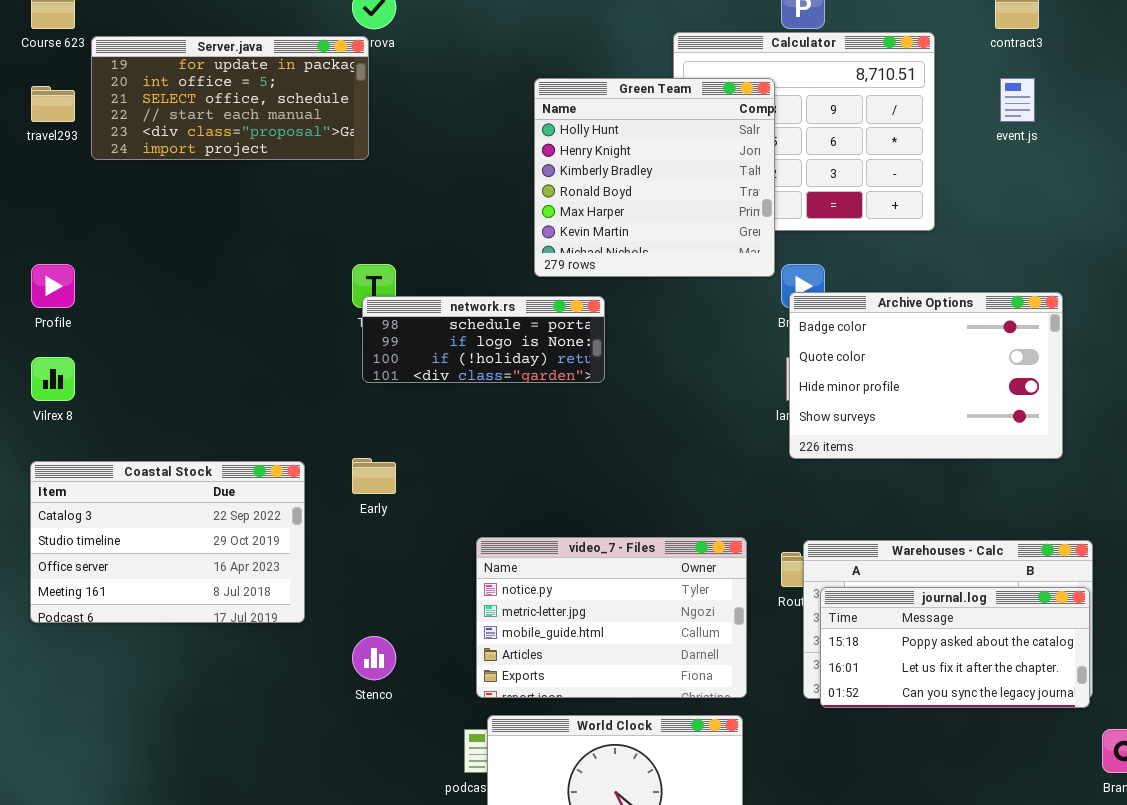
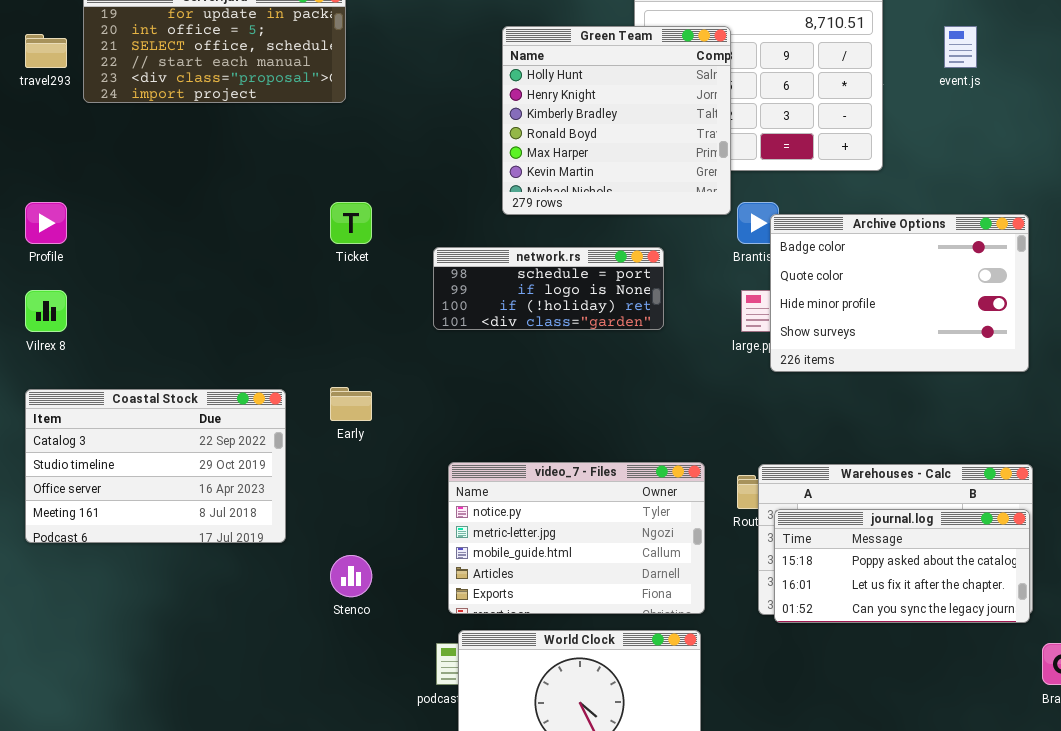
Archive Options: [789,292,1063,459] -> [770,214,1029,372], moved
network.rs: [362,296,605,383] -> [433,247,664,330], moved

